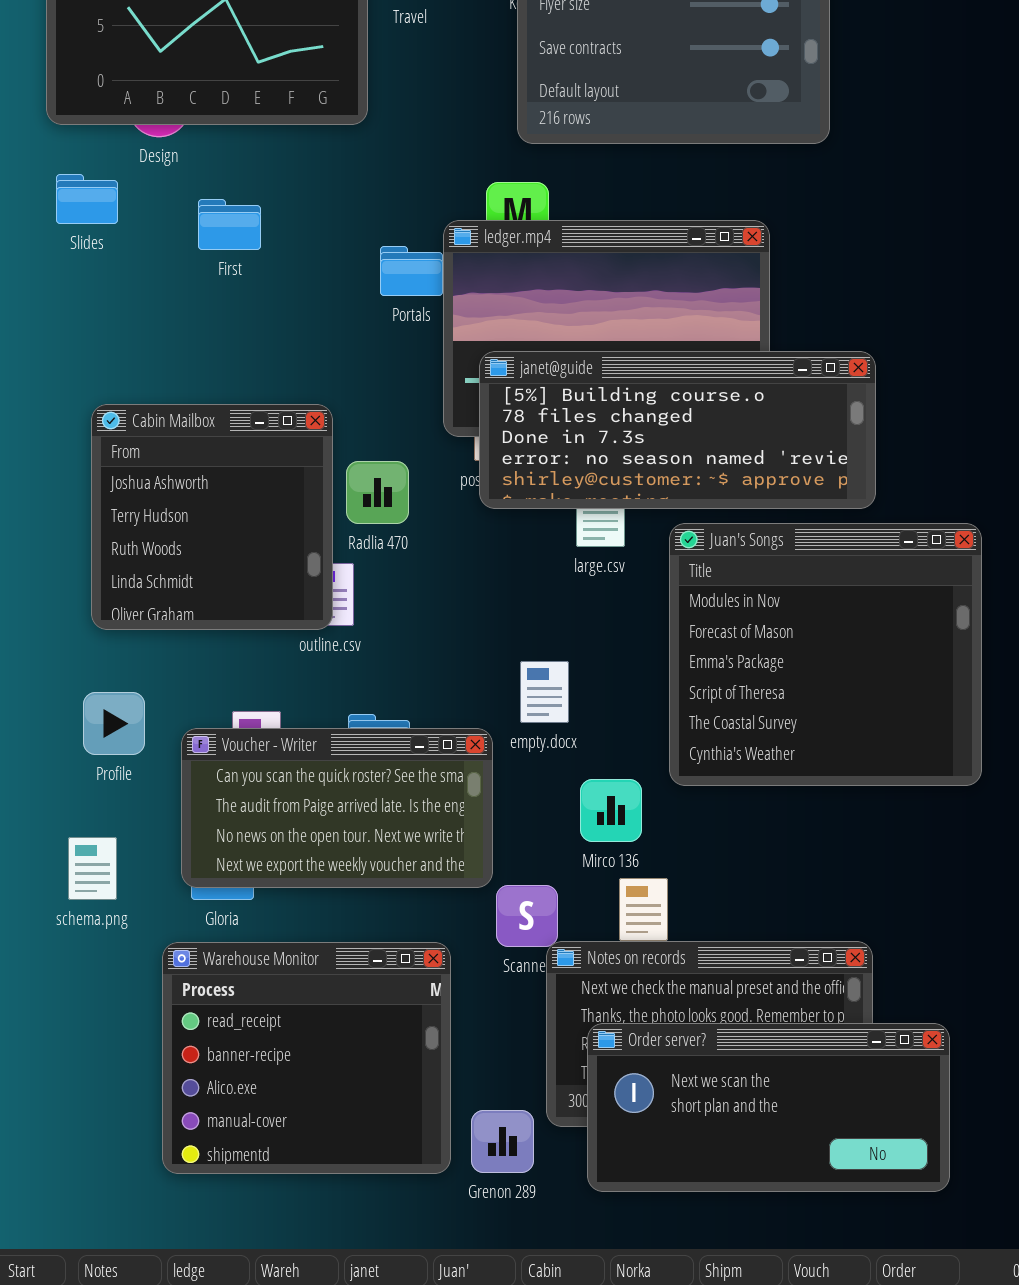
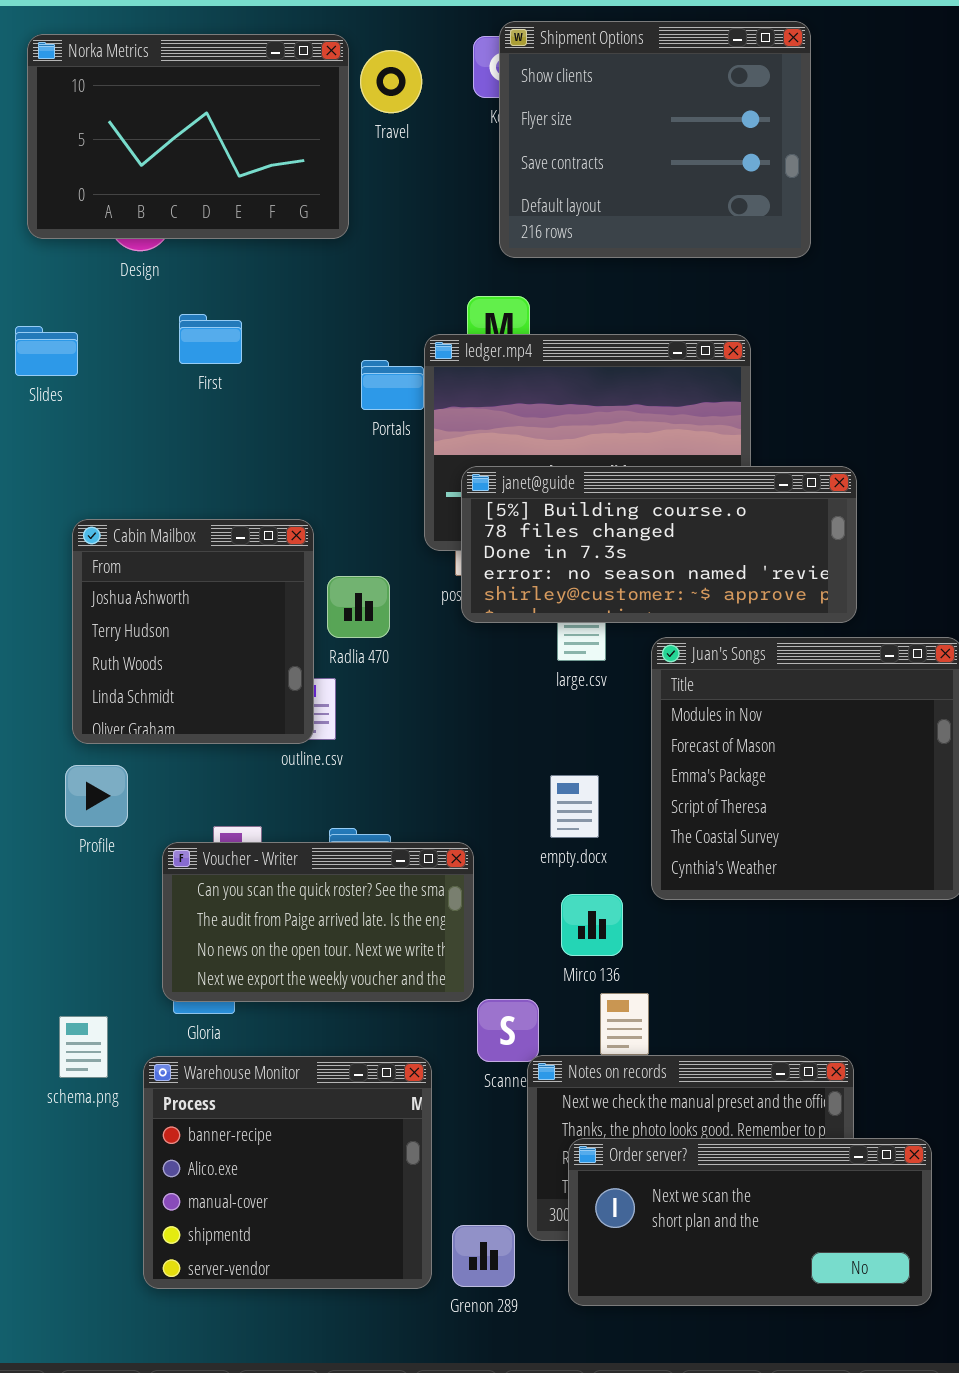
Slides: [56,174,118,224] -> [15,326,78,376], moved
empty.docx: [520,661,569,723] -> [550,775,599,838], moved
Profile: [83,692,145,755] -> [65,765,128,827], moved
schema.png: [68,837,117,900] -> [59,1016,108,1078], moved
Warehouse Monitor: [162,942,451,1174] -> [143,1056,432,1289], scrolled down 1 row

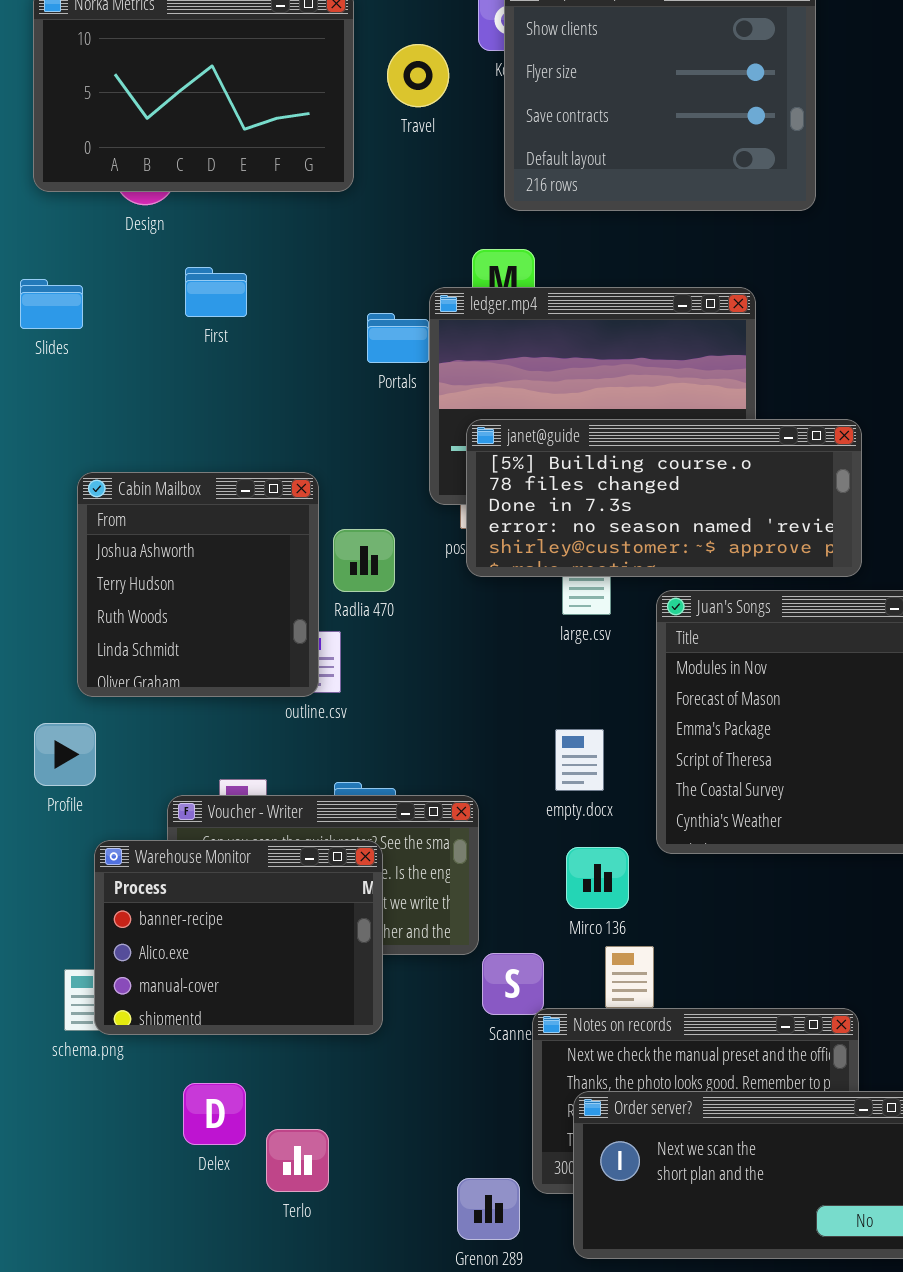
Travel: [360,50,422,113] -> [387,44,449,107], moved
Profile: [65,765,128,827] -> [34,723,96,786], moved
Warehouse Monitor: [143,1056,432,1289] -> [94,840,383,1035], moved, resized

